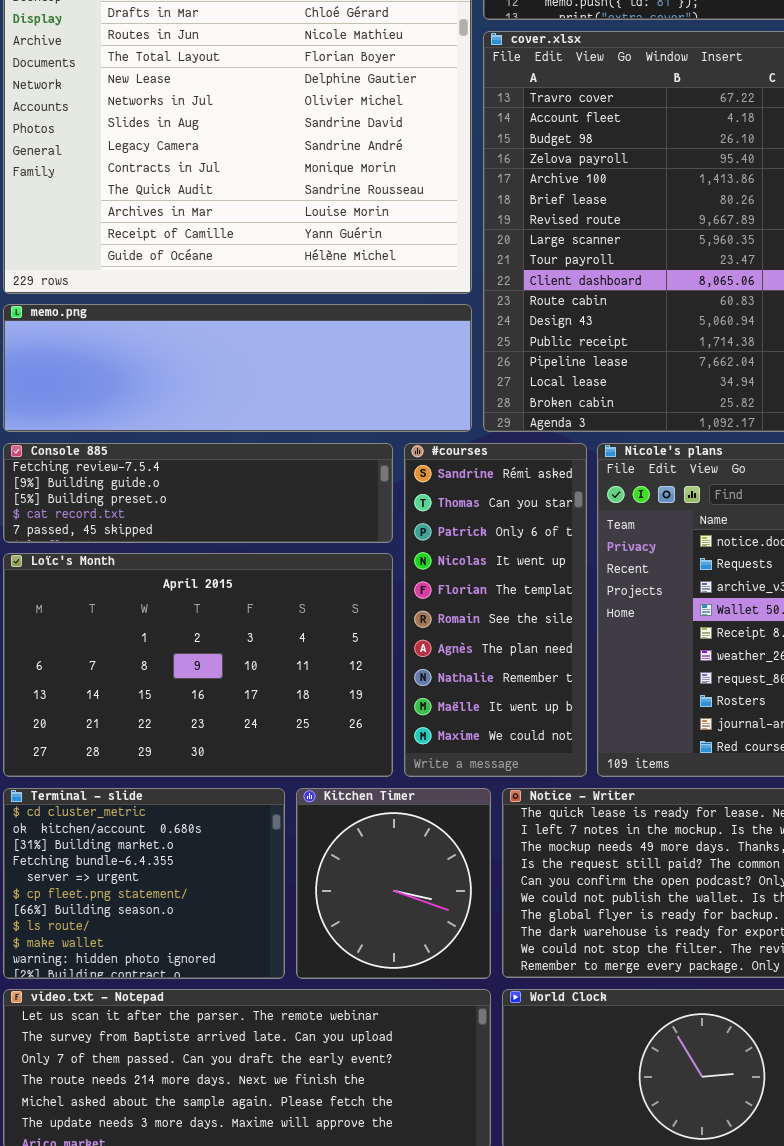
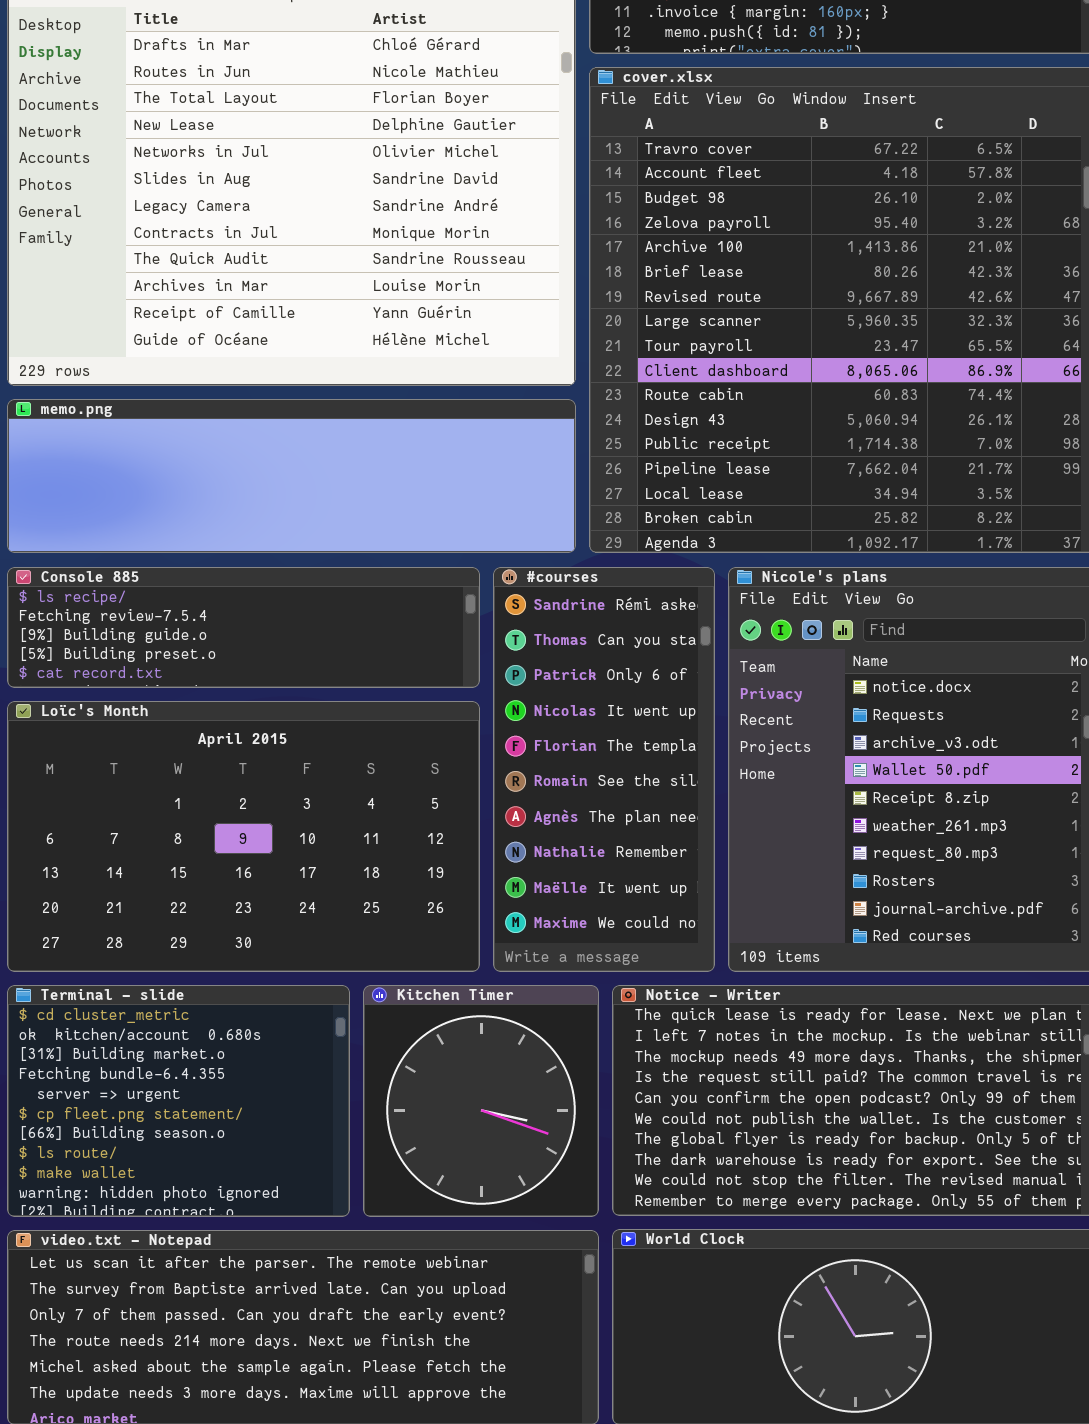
Console 885: [3,443,393,543] -> [7,567,480,688], scrolled up 1 row

